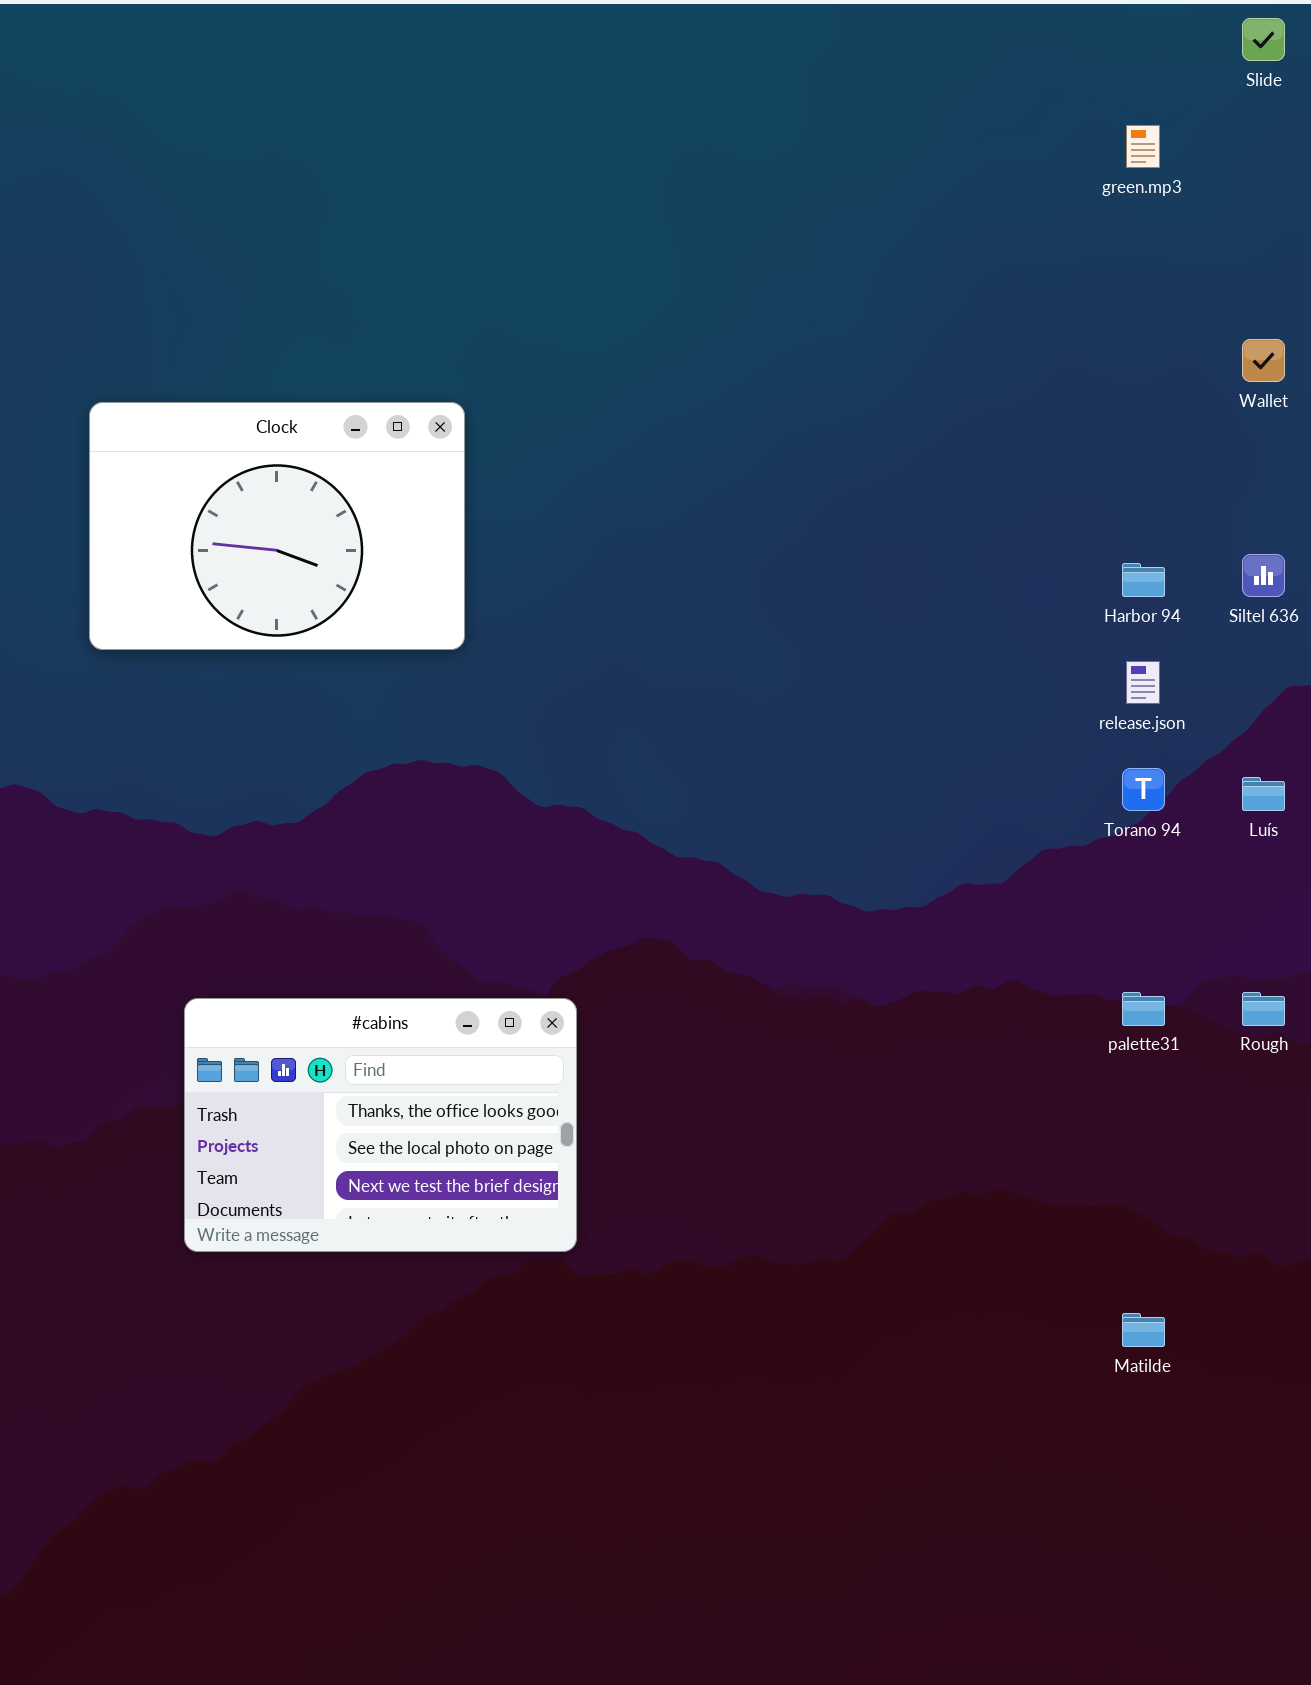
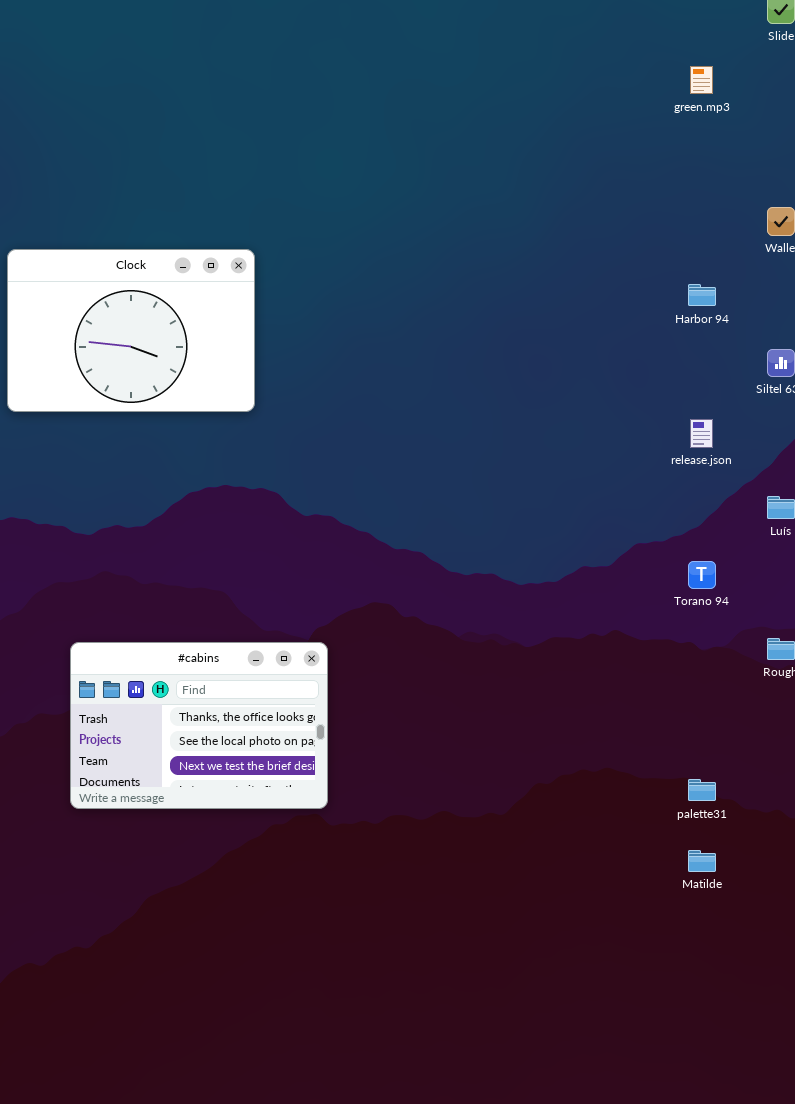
Harbor 94: [1122,563,1165,597] -> [688,284,716,306], moved
Torano 94: [1122,768,1165,811] -> [688,561,716,589], moved
palette31: [1122,992,1165,1026] -> [688,779,716,801], moved

